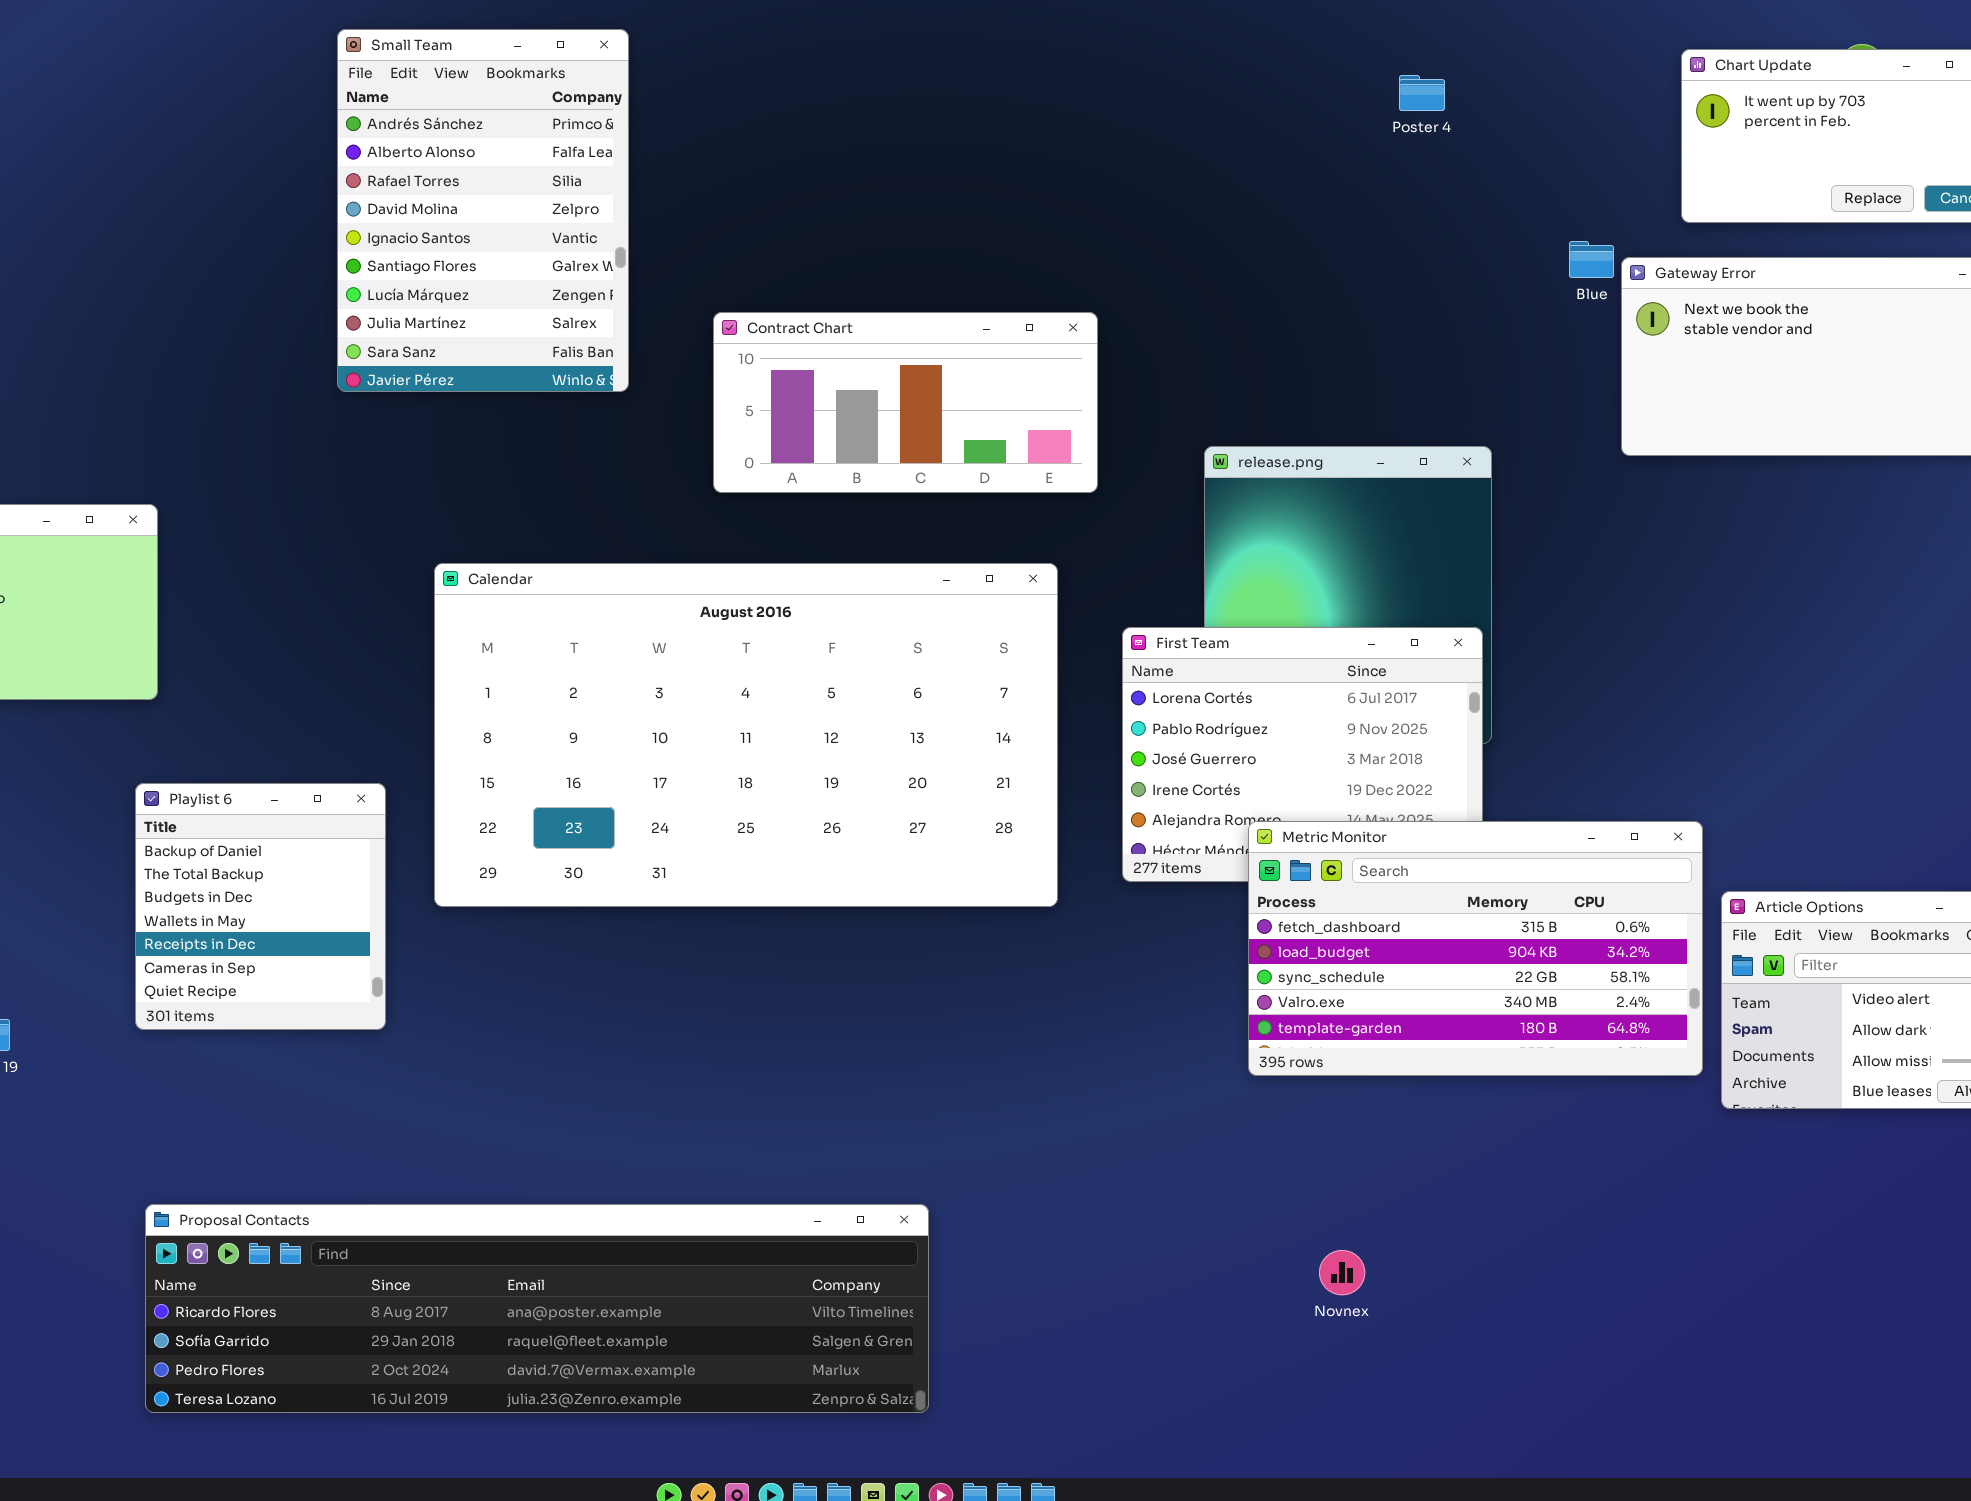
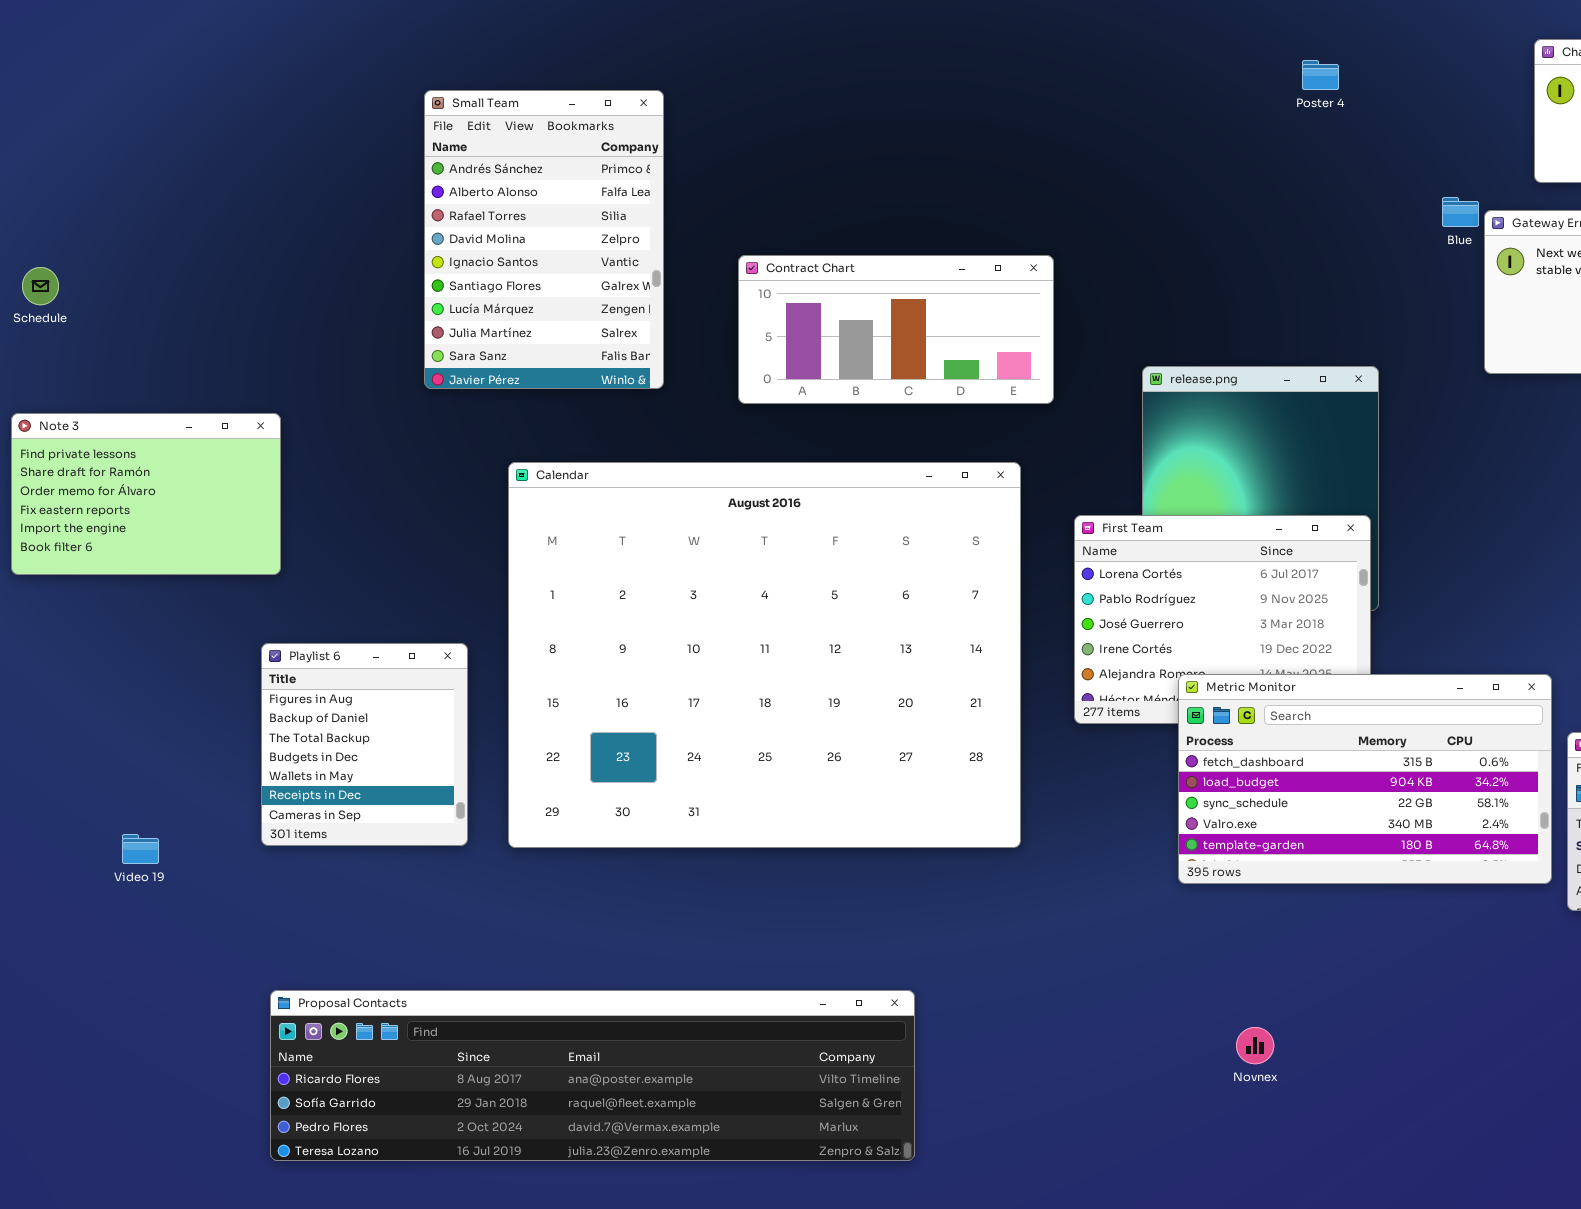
Small Team: [337,29,629,392] -> [424,90,664,389], moved
Calendar: [434,563,1058,907] -> [508,462,1021,848], resized
Playlist 6: [135,783,386,1030] -> [261,643,468,846], scrolled up 1 row

